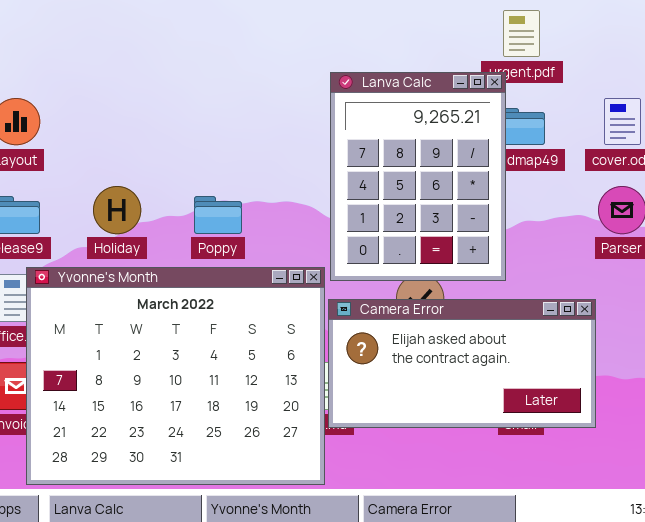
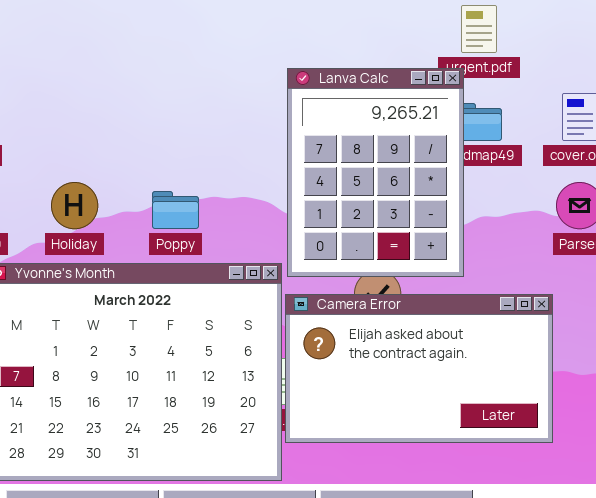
Camera Error: [328,299,596,428] -> [285,294,553,443], resized

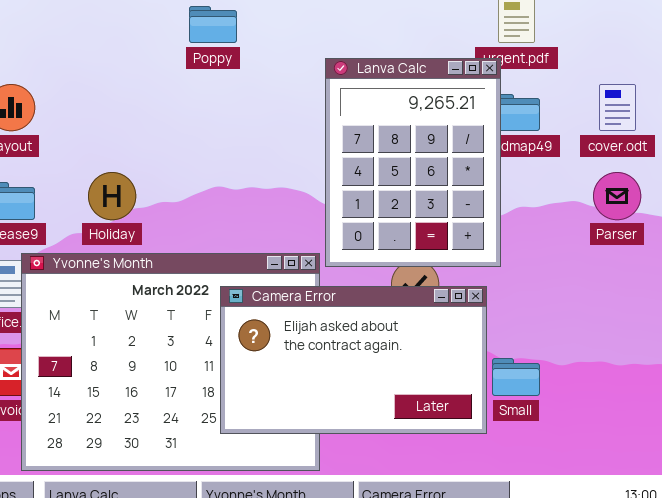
Poppy: [152,191,199,229] -> [189,6,237,43], moved
Camera Error: [285,294,553,443] -> [220,286,487,434], moved

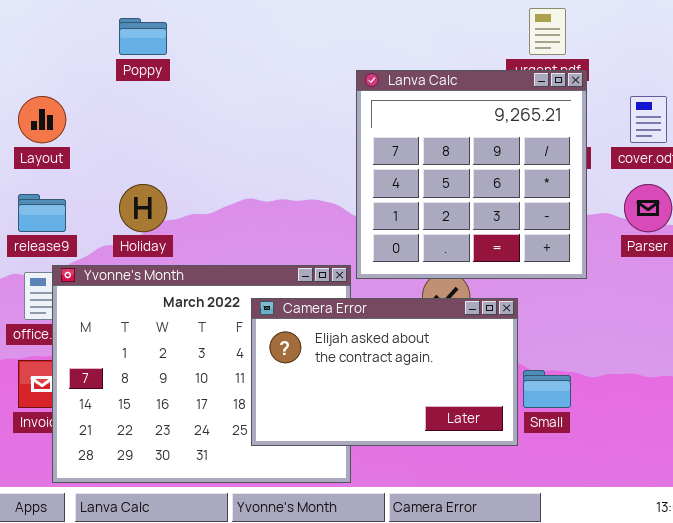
Poppy: [189,6,237,43] -> [119,18,167,55], moved
Lanva Calc: [325,58,501,267] -> [356,70,587,279], resized

